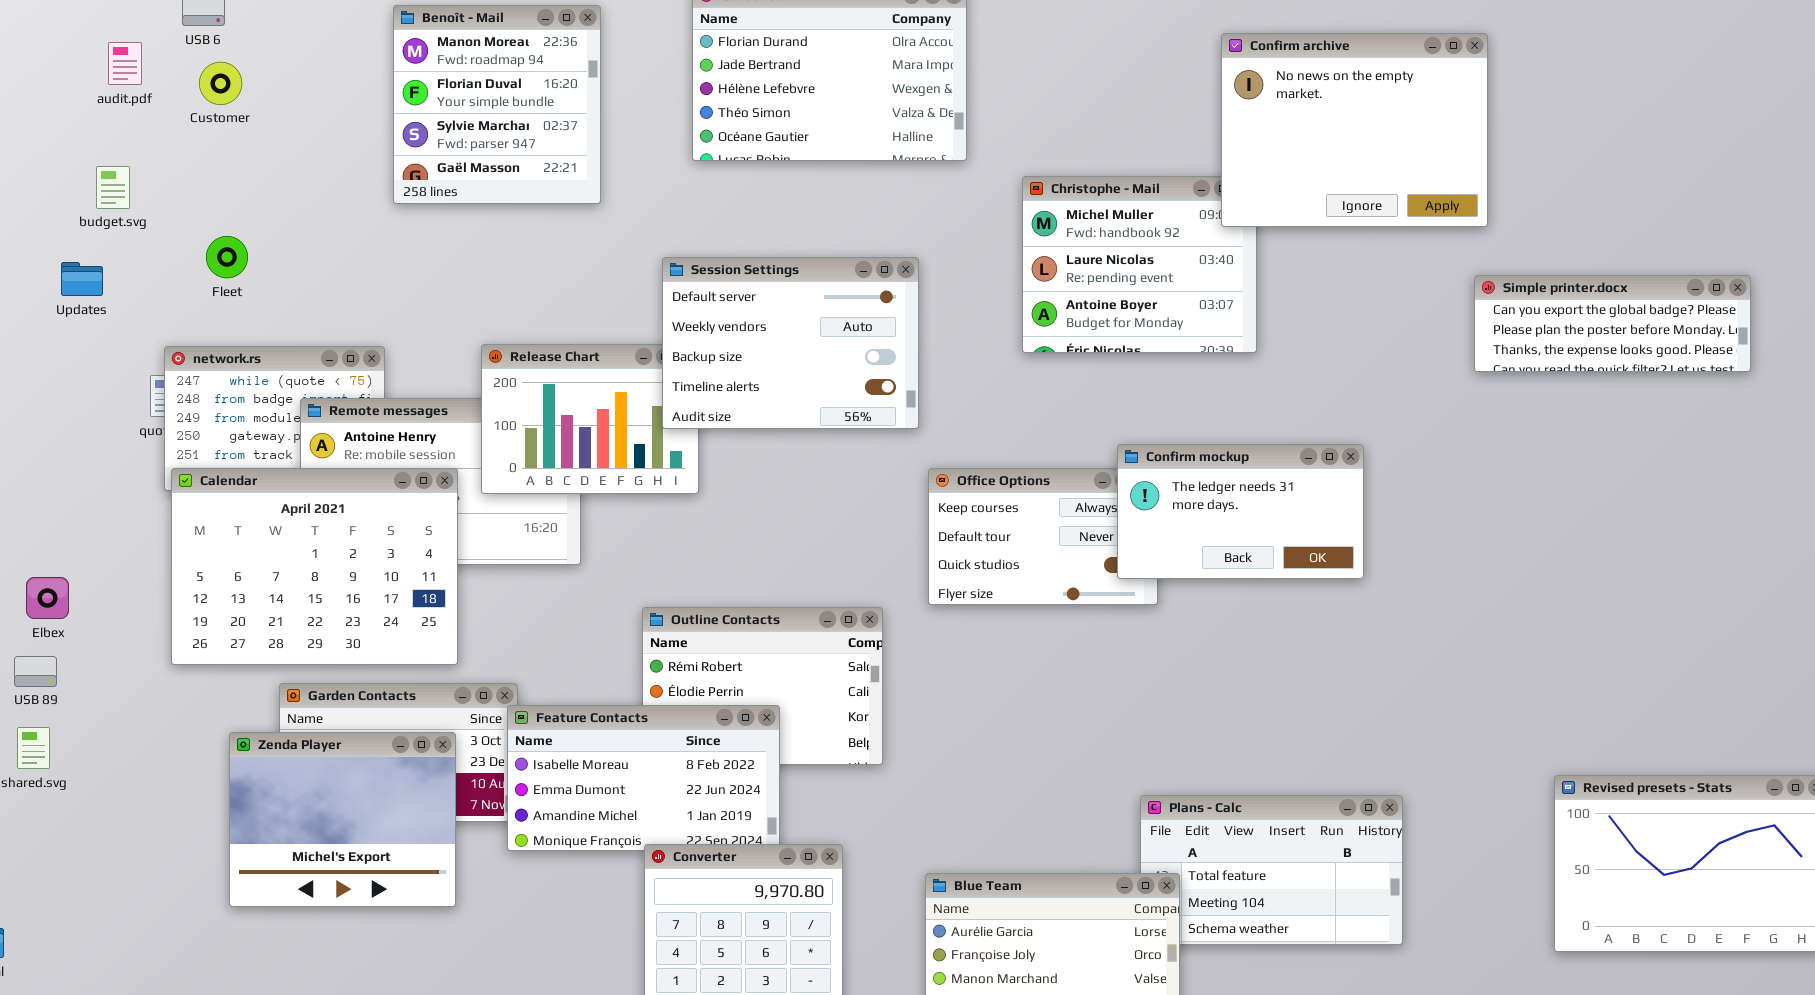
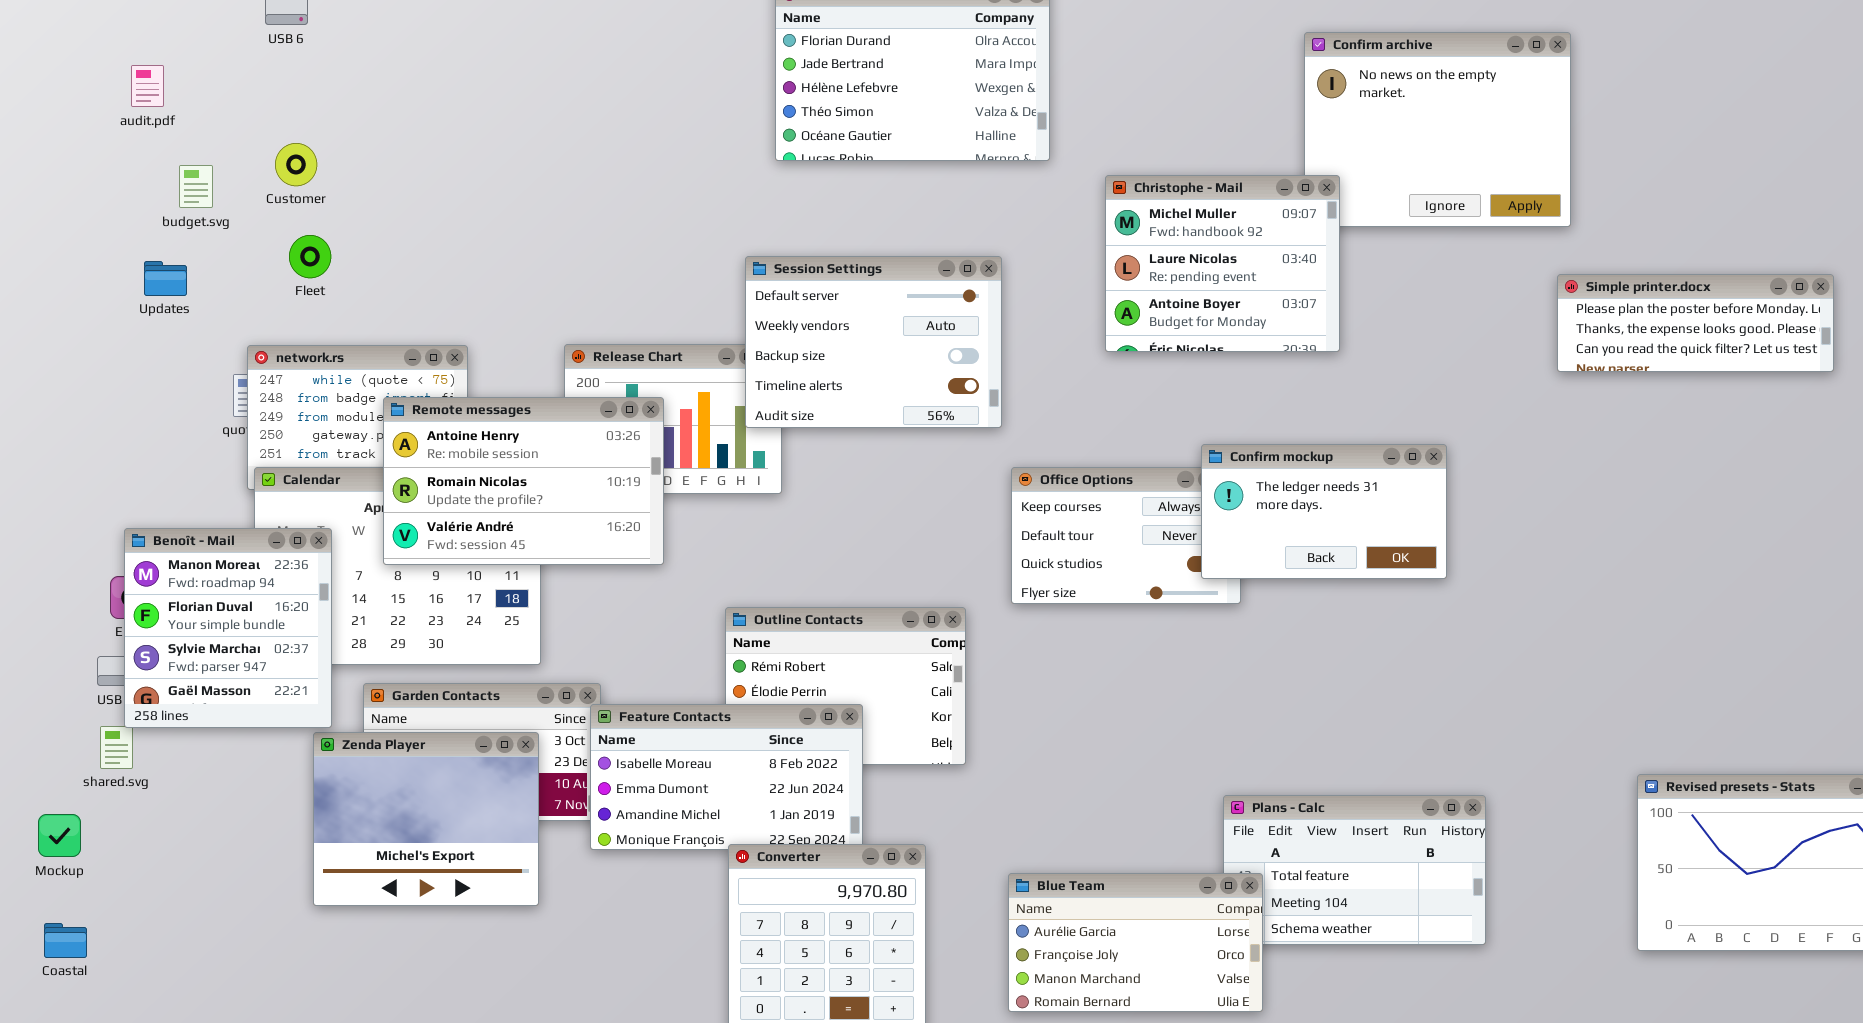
Benoît - Mail: [393,5,601,204] -> [124,528,332,728], moved
audit.pdf: [108,42,142,85] -> [131,65,164,107], moved
Customer: [199,62,242,105] -> [275,143,317,186], moved
Christophe - Mail: [1022,176,1257,353] -> [1105,175,1340,352], raised
Simple printer.docx: [1474,275,1751,372] -> [1557,274,1834,372], scrolled down 1 row
Remote messages: [300,398,581,565] -> [383,397,664,565], raised

